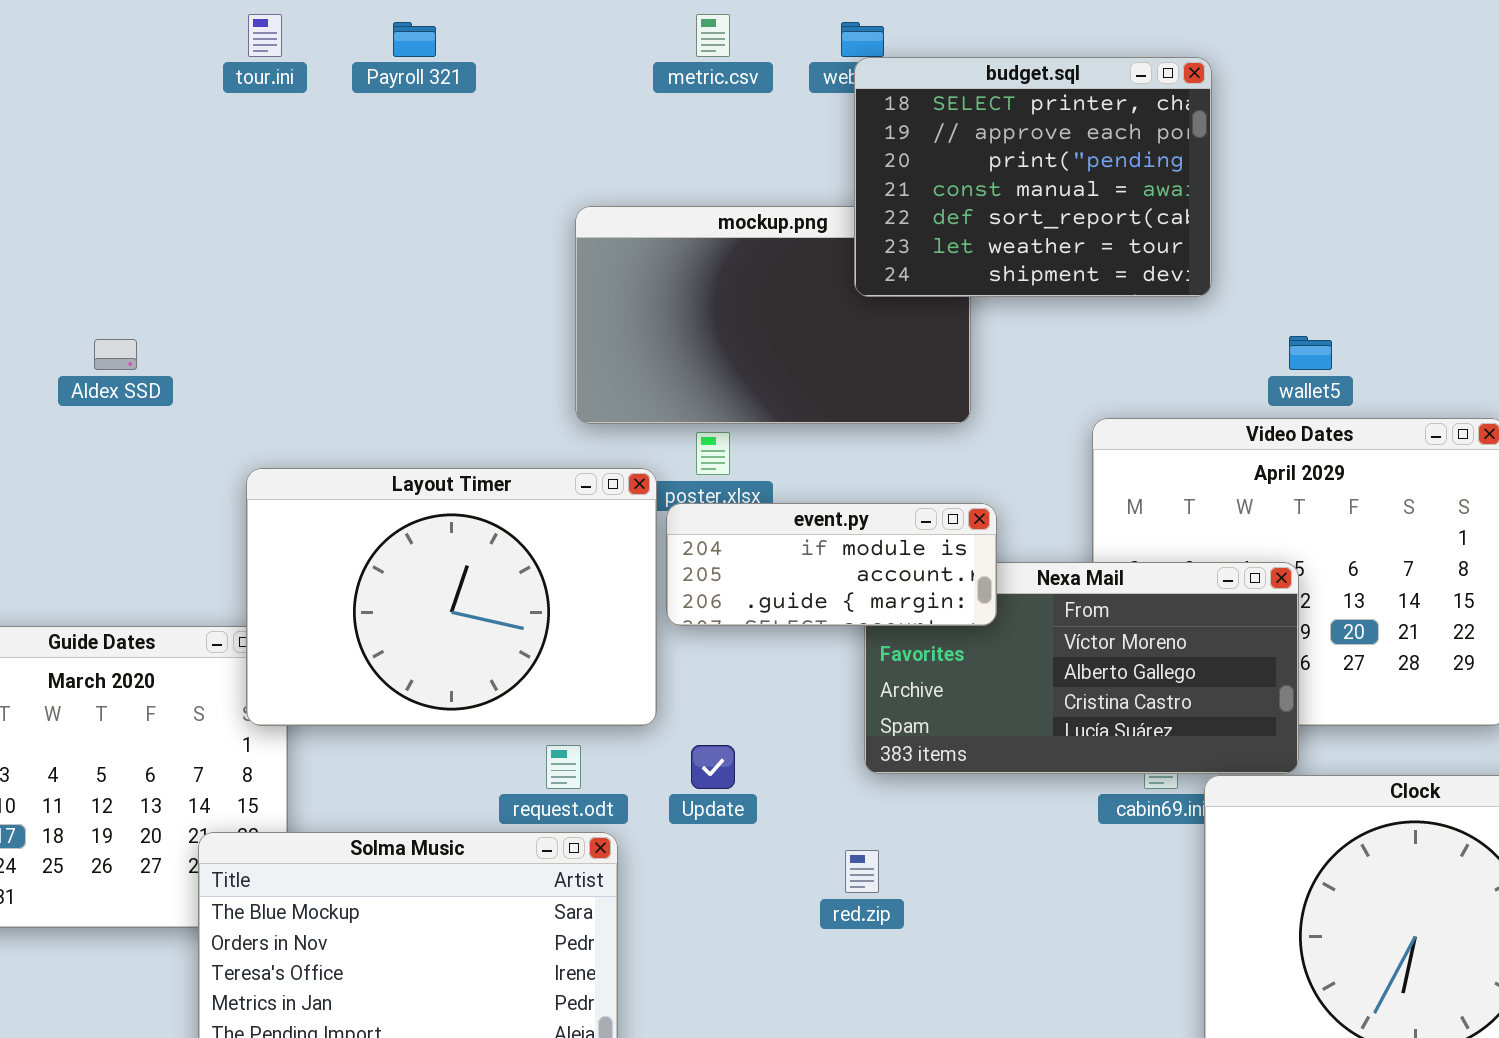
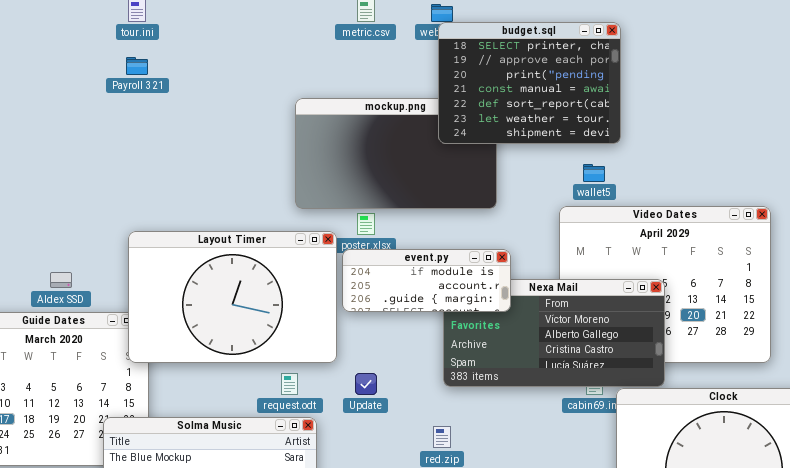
Payroll 321: [393,22,436,57] -> [126,57,148,75], moved
wallet5: [1289,336,1332,370] -> [583,164,605,182], moved
Aldex SSD: [94,339,137,370] -> [50,272,72,288], moved

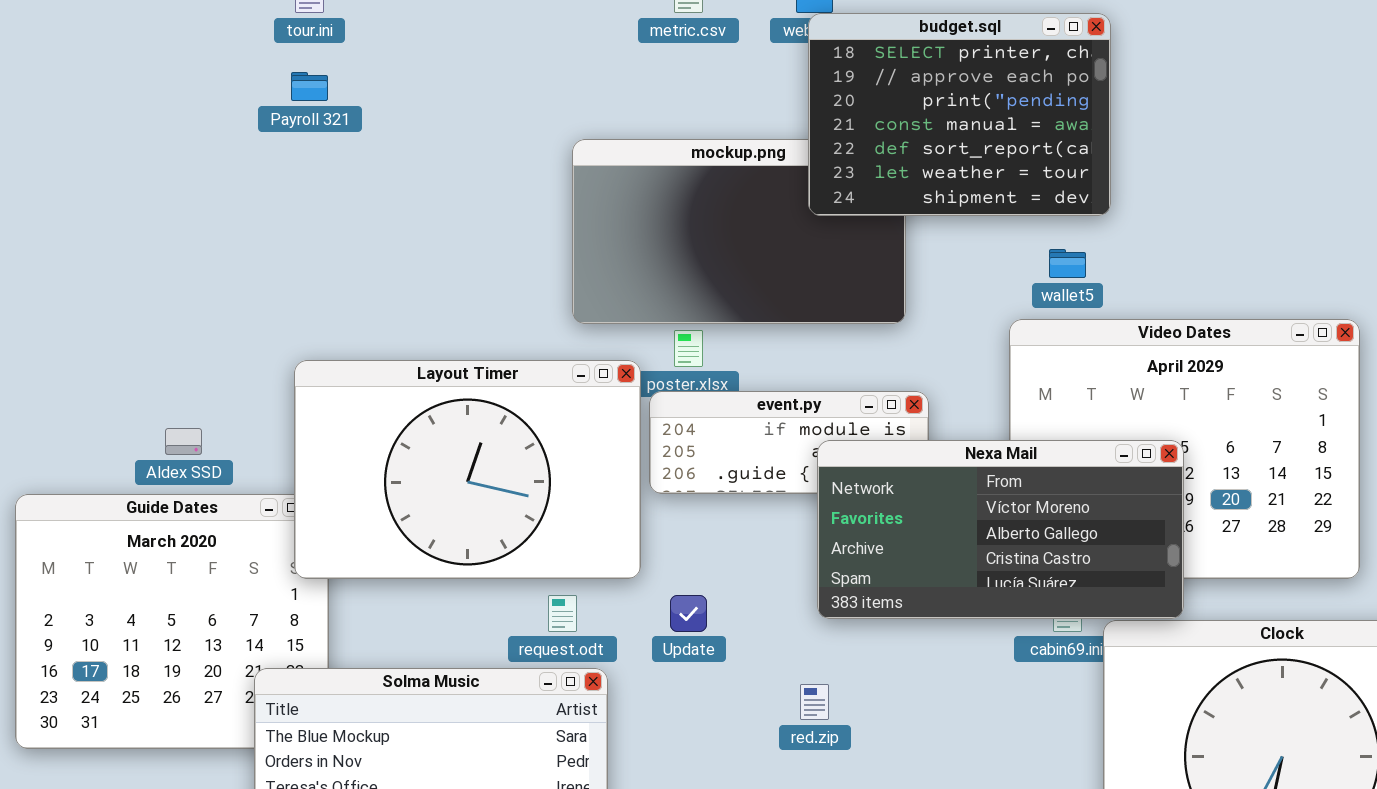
Nexa Mail: [443,279,665,387] -> [817,440,1184,619], raised

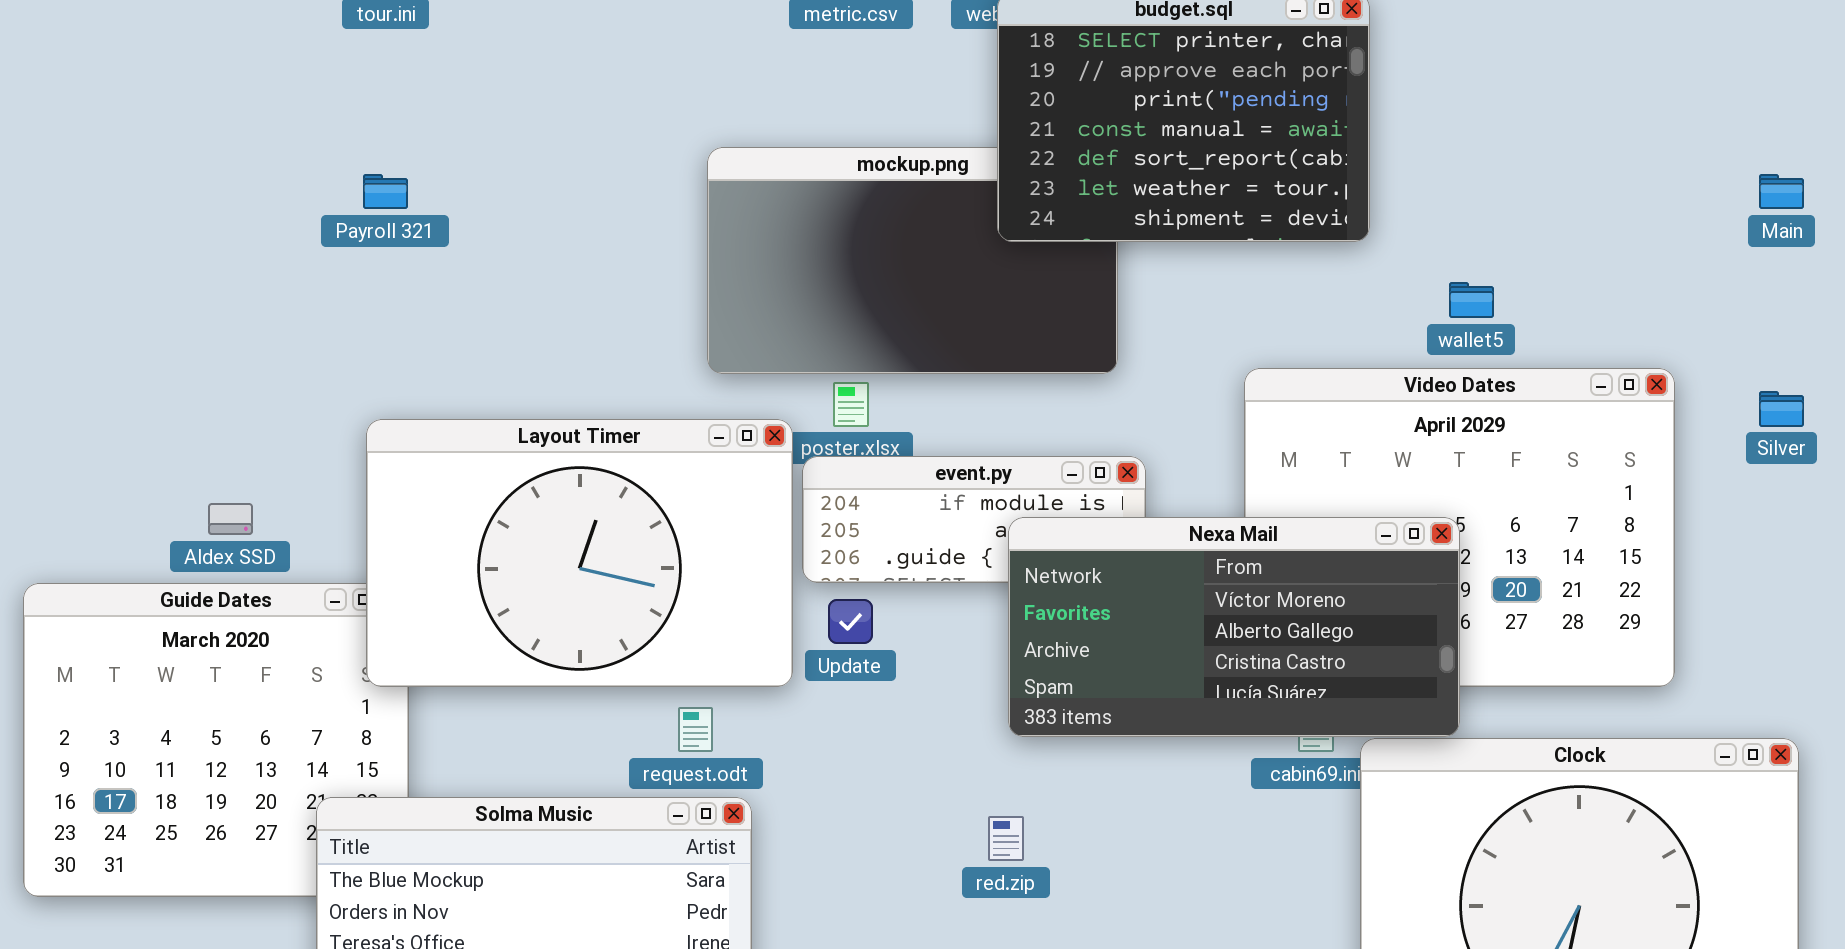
Payroll 321: [291,72,328,101] -> [363,174,408,209], moved
wallet5: [1049,249,1086,278] -> [1449,282,1494,318], moved
Update: [670,595,707,632] -> [828,599,873,644], moved

